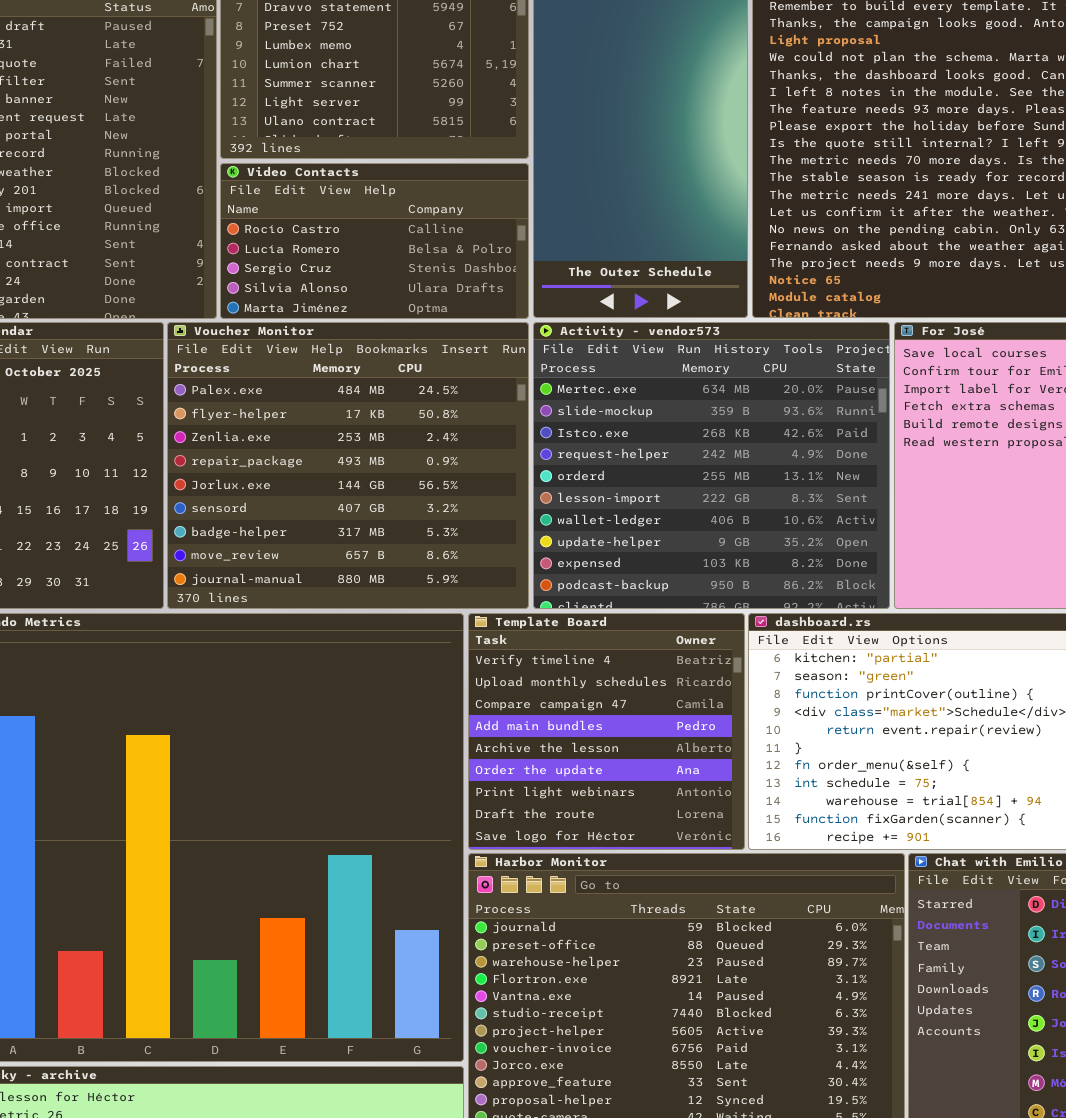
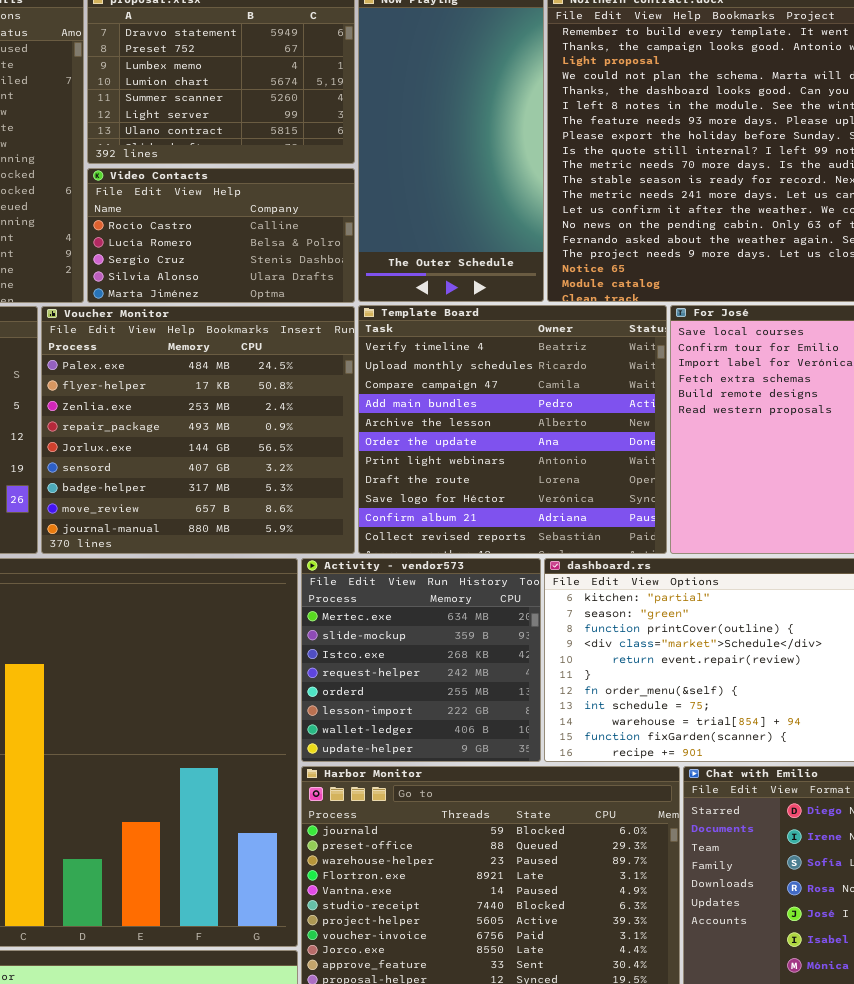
Activity - vendor573: [533,322,890,609] -> [301,558,541,762], moved, resized
Template Board: [468,613,745,850] -> [358,305,667,554], moved, resized

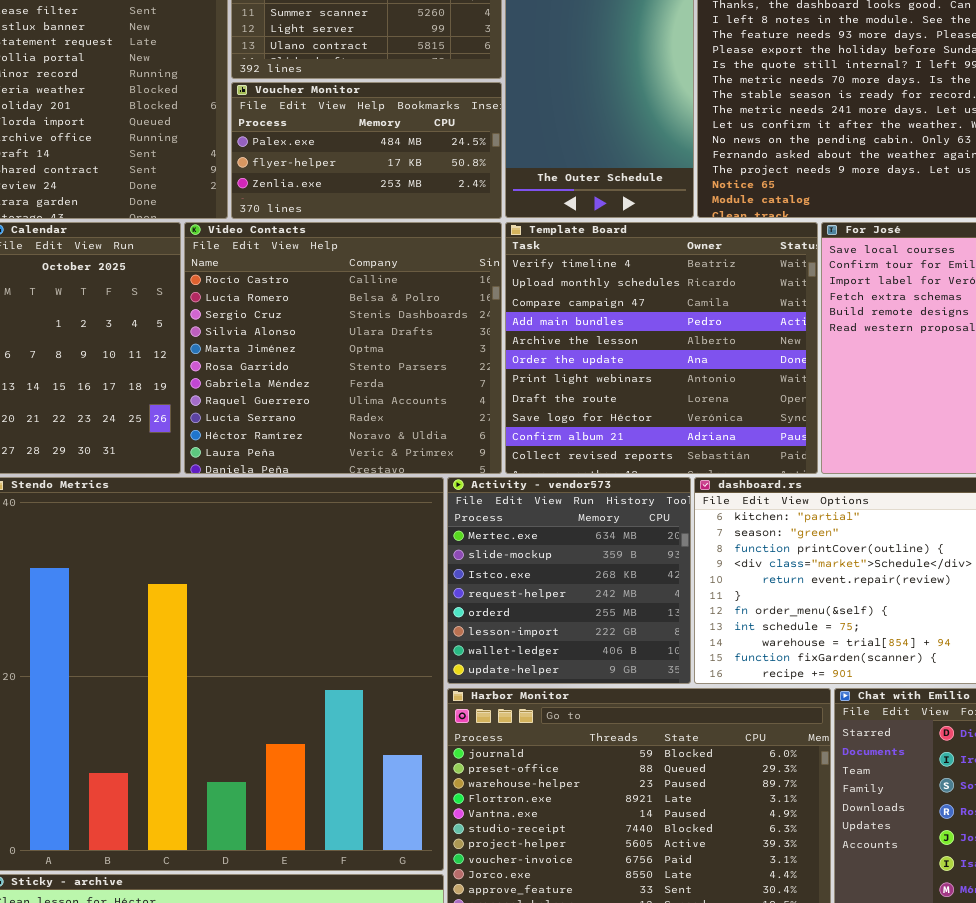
Video Contacts: [87,168,355,303] -> [184,222,502,474], moved, resized
Voucher Monitor: [41,306,355,554] -> [231,82,502,219], moved, resized

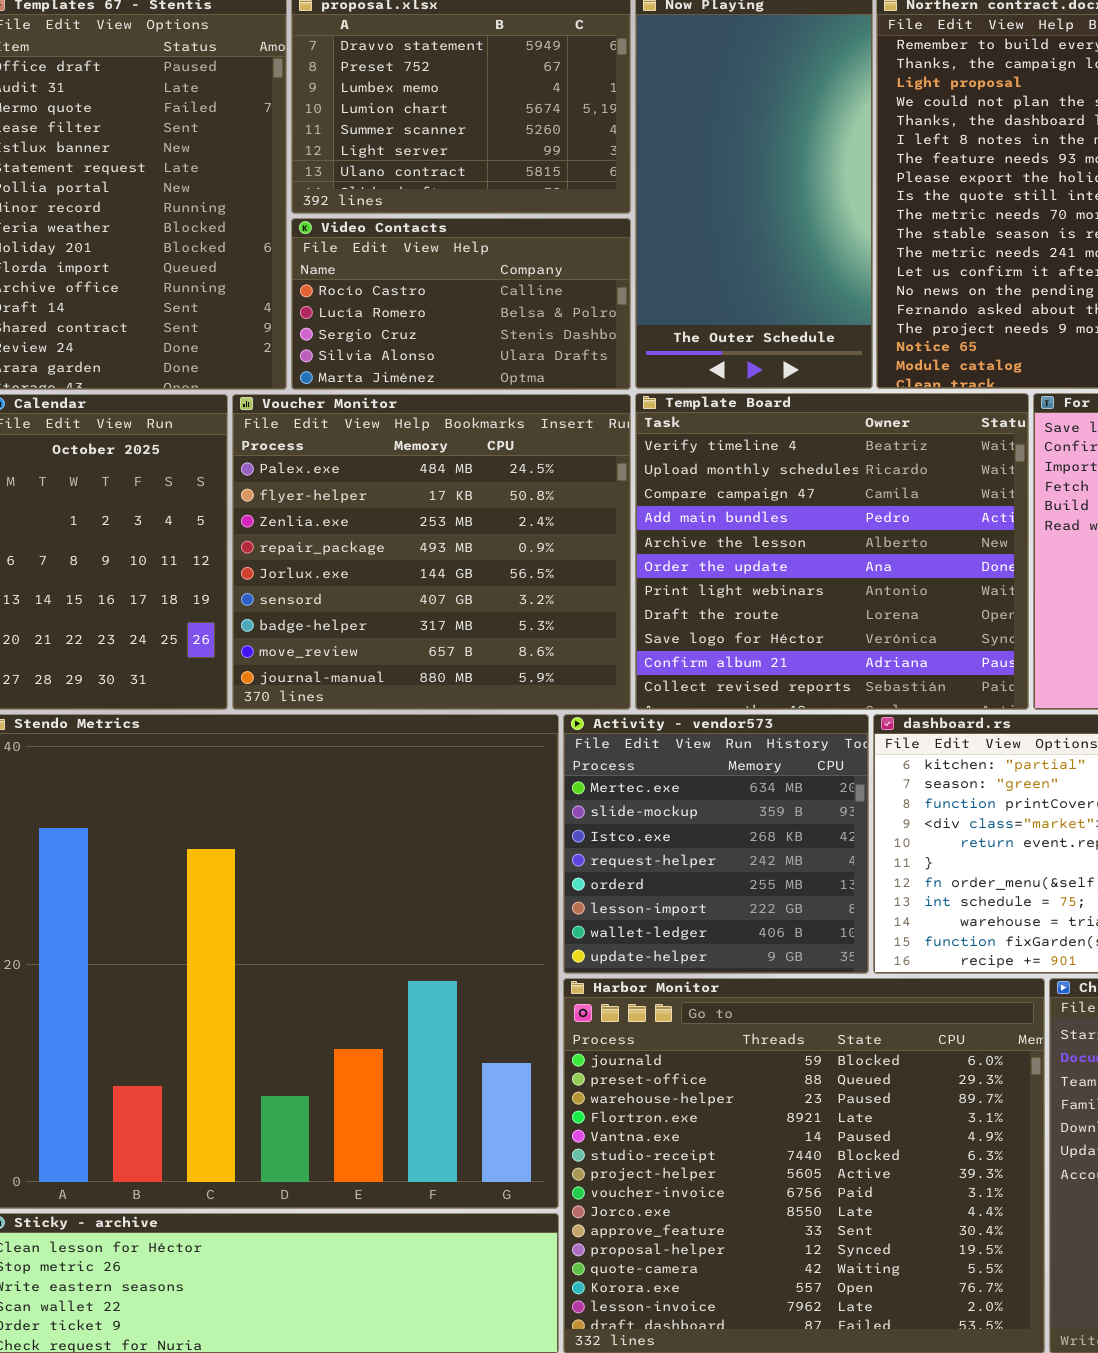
Voucher Monitor: [231,82,502,219] -> [232,394,631,710], moved, resized
Video Contacts: [184,222,502,474] -> [291,218,631,390], moved, resized

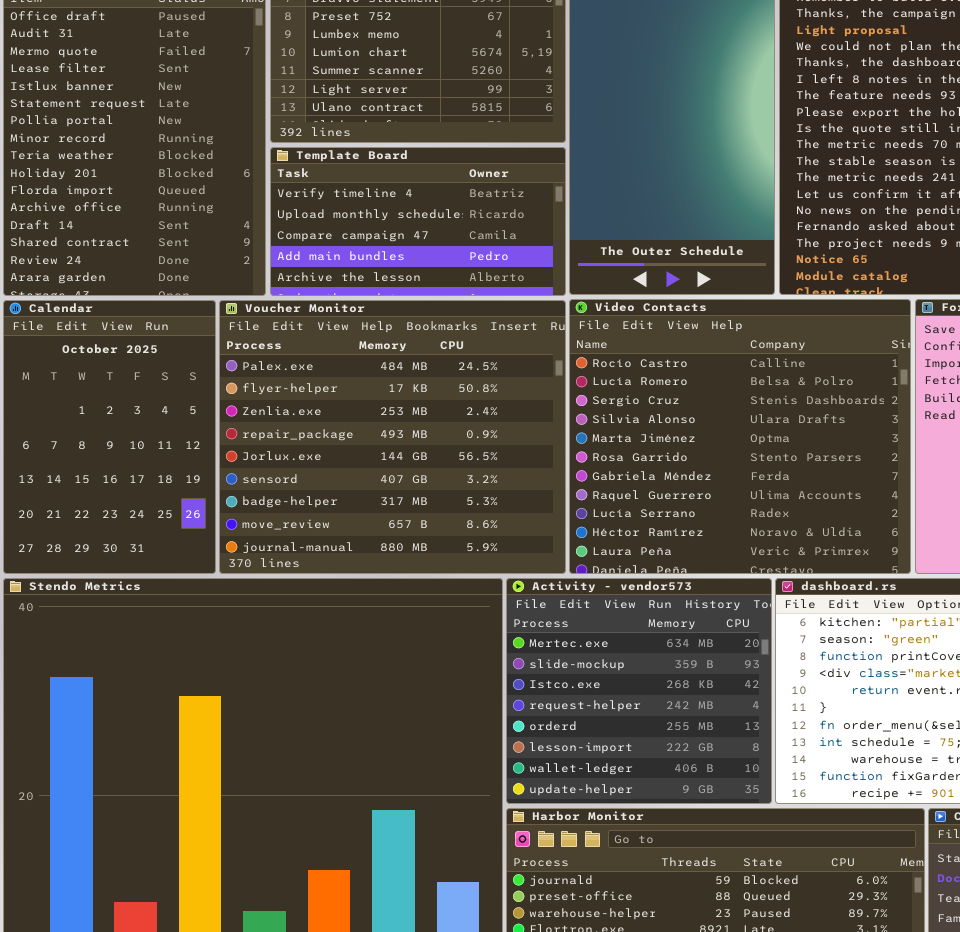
Video Contacts: [291,218,631,390] -> [569,299,911,574], moved, resized
Template Board: [635,393,1029,710] -> [270,147,566,296], moved, resized

